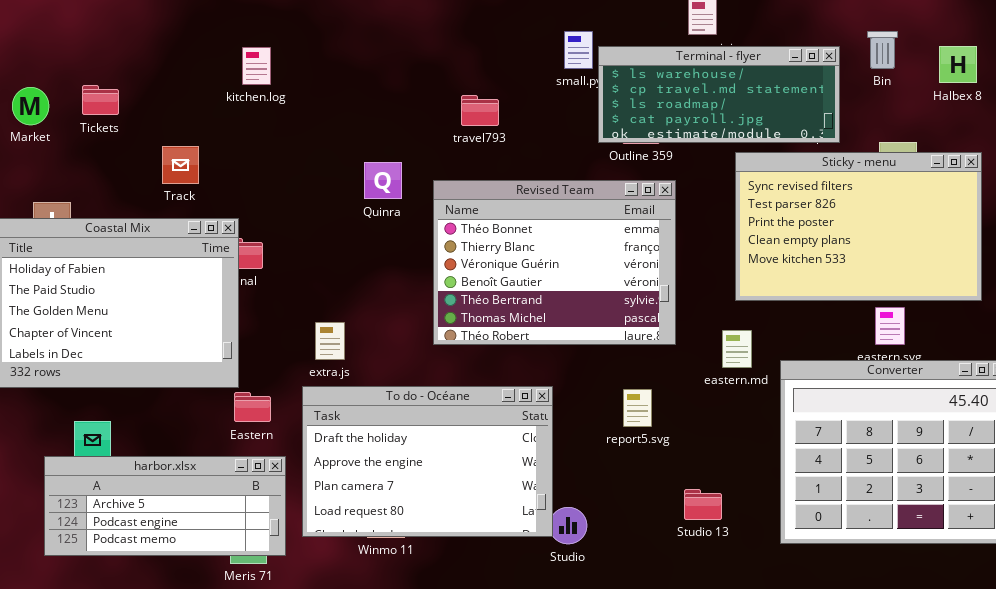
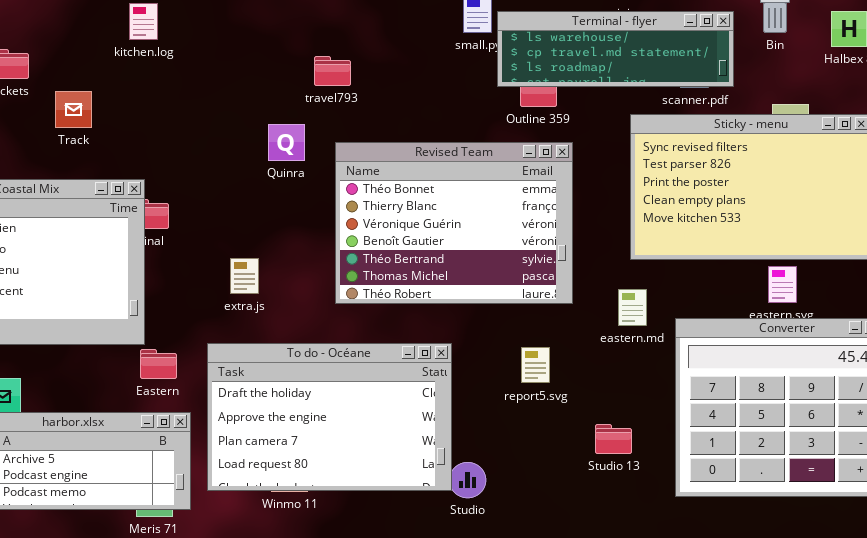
Terminal - flyer: [598,46,840,143] -> [497,11,734,87], resized
kitchen.log: [242,47,271,85] -> [129,3,158,40], moved
travel793: [461,95,499,126] -> [314,56,351,86], moved
Track: [162,146,199,184] -> [55,91,92,128], moved
extra.js: [315,322,345,360] -> [230,258,259,294], moved
Studio 13: [684,489,722,520] -> [595,424,632,454], moved

